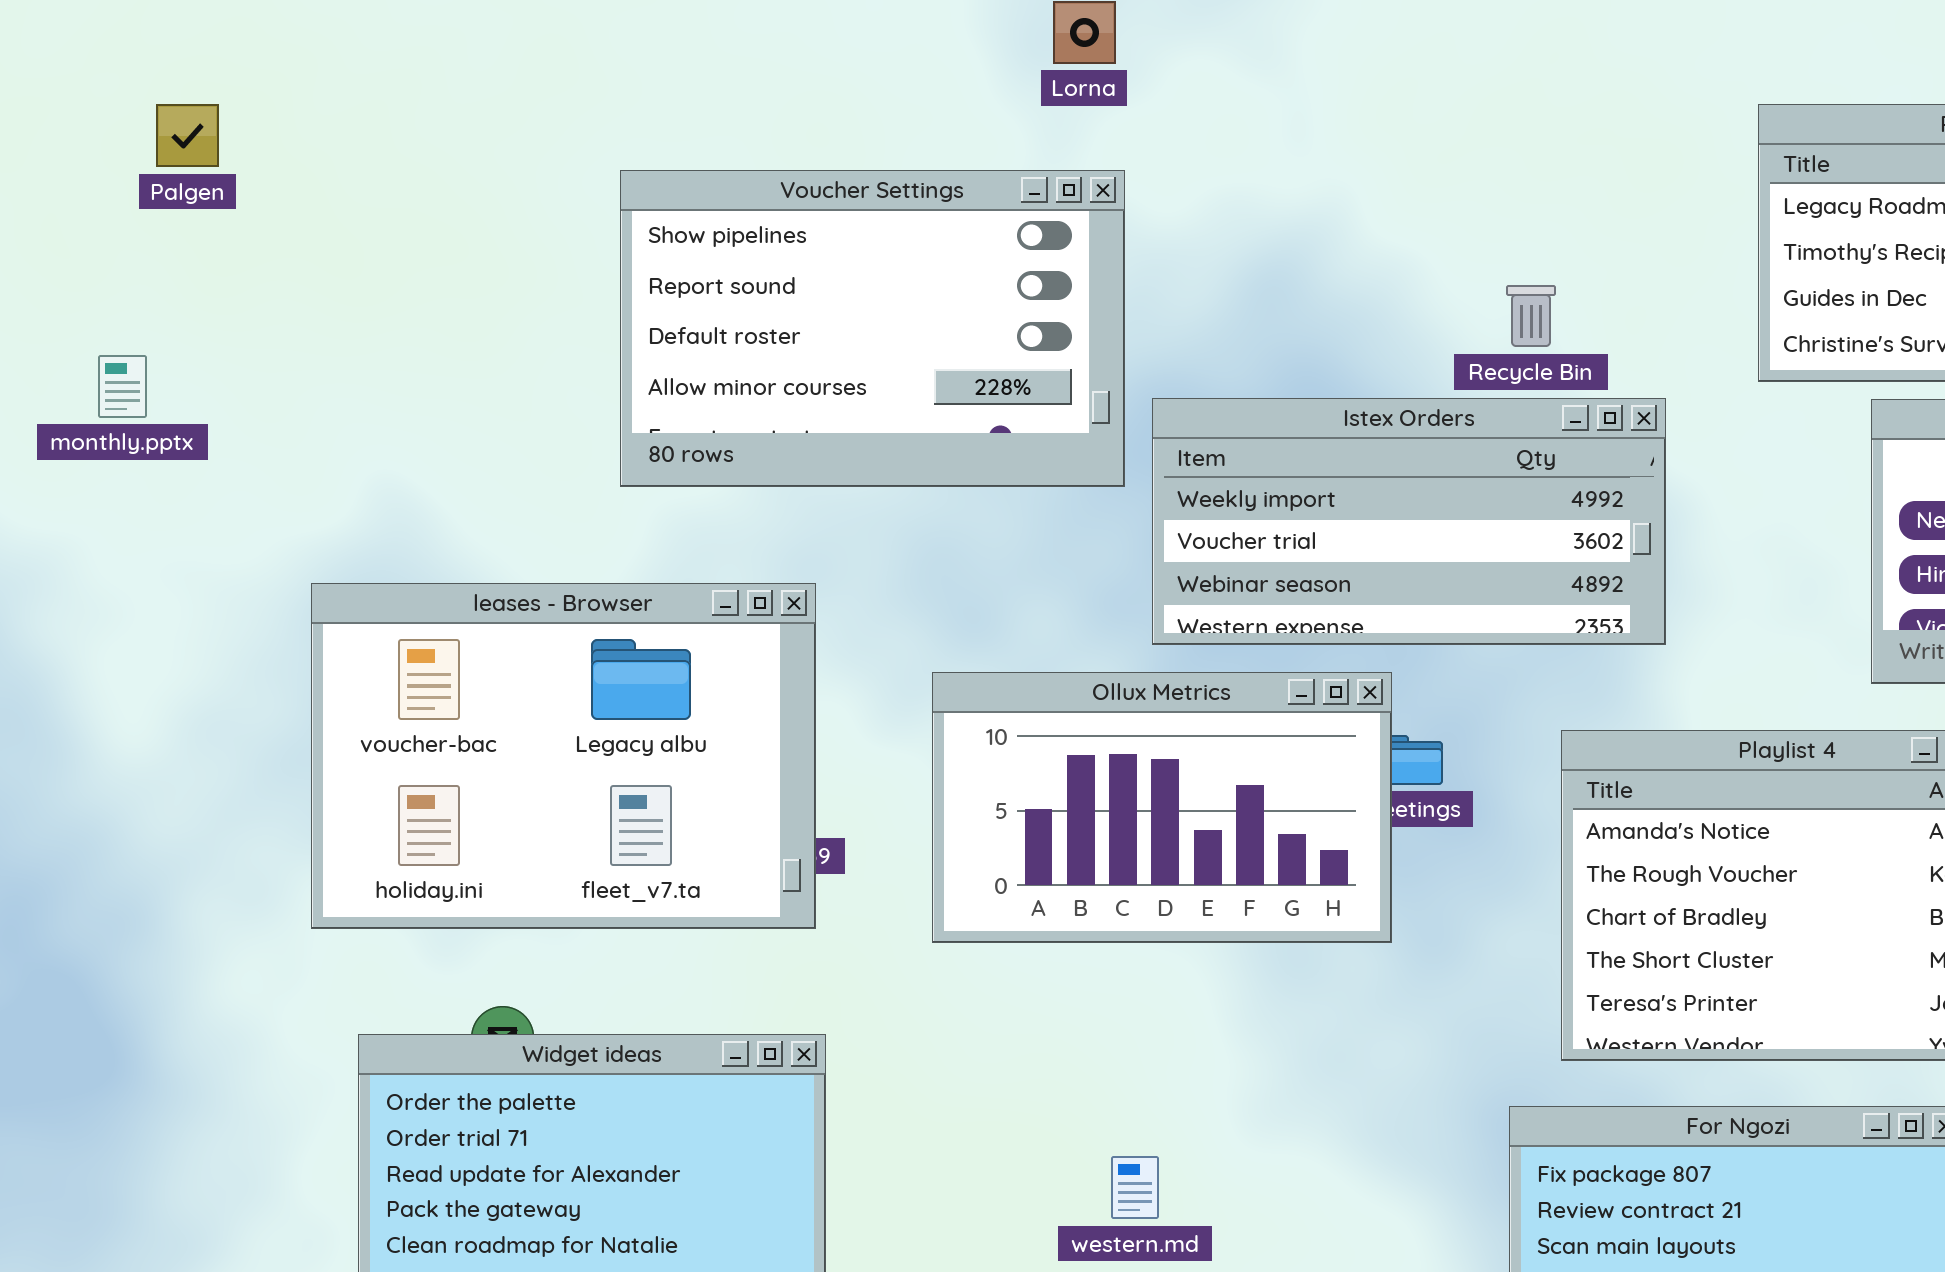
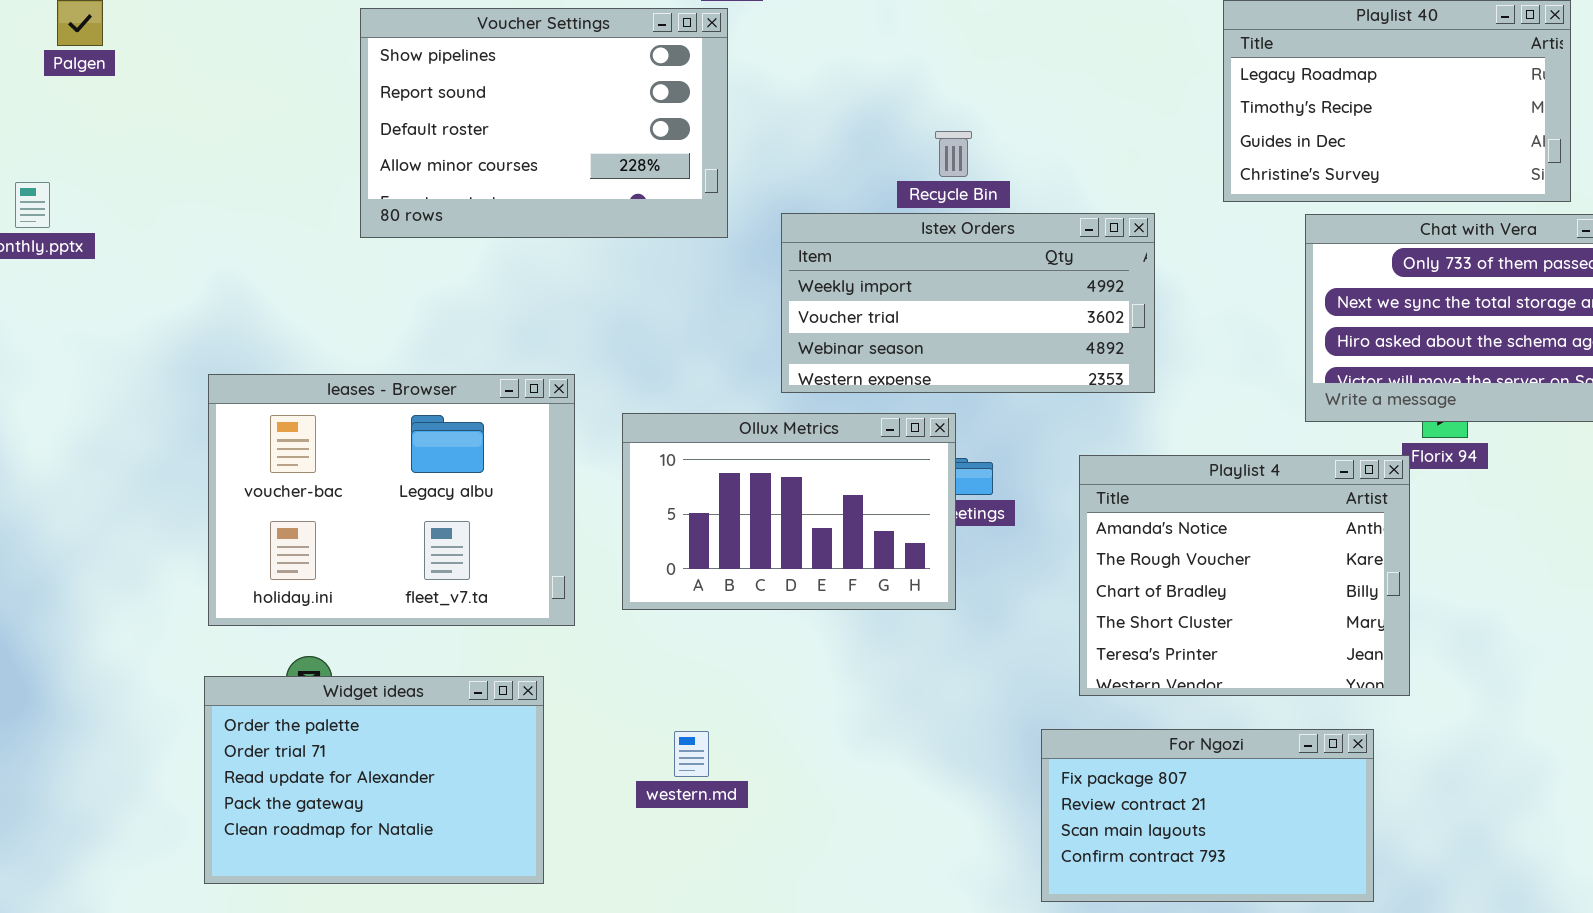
Voucher Settings: [620,170,1125,487] -> [360,8,728,238], moved
Recycle Bin: [1506,285,1556,347] -> [935,131,972,177], moved
leases - Browser: [311,583,816,929] -> [208,374,575,626], moved
western.md: [1111,1156,1159,1219] -> [674,731,709,777], moved

